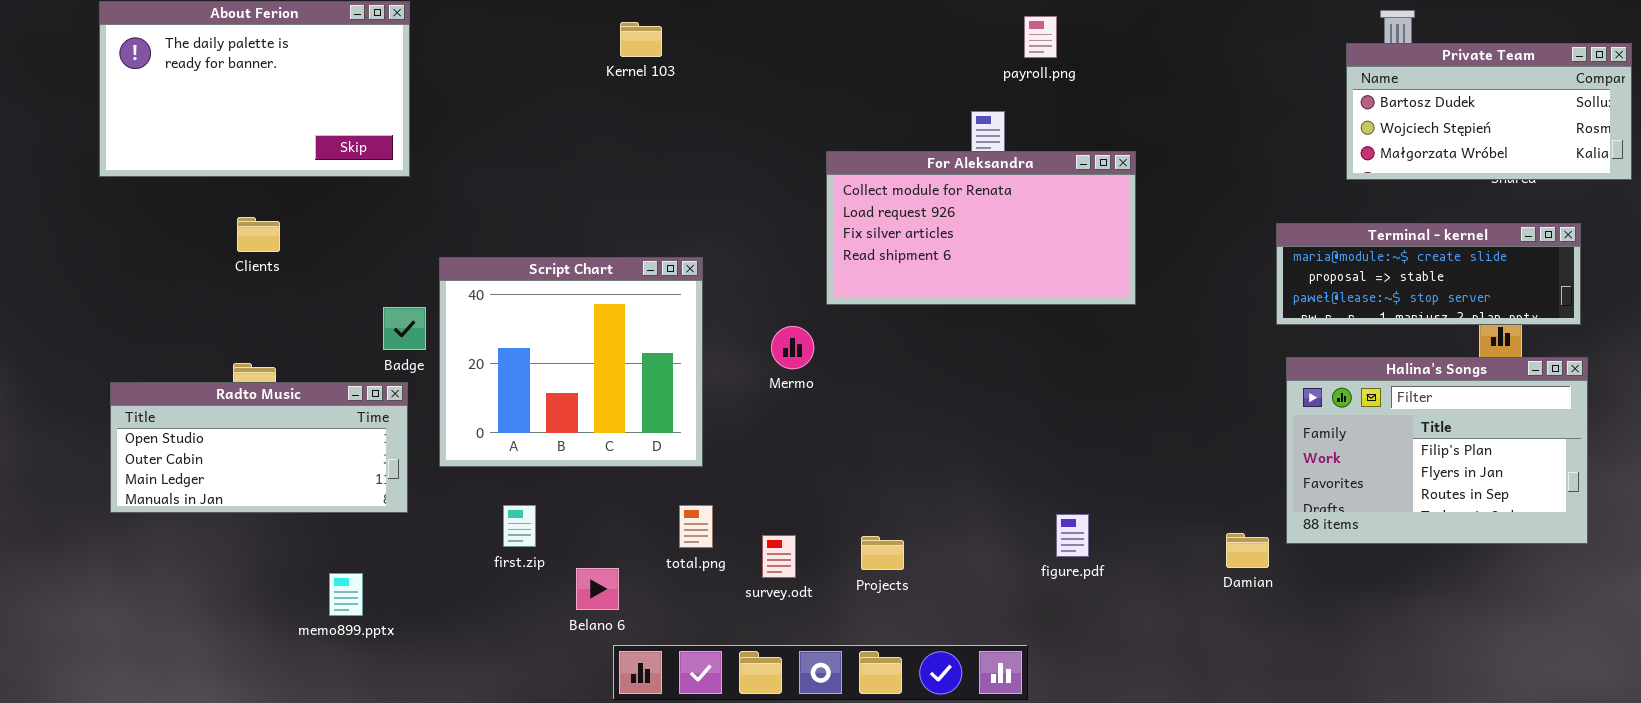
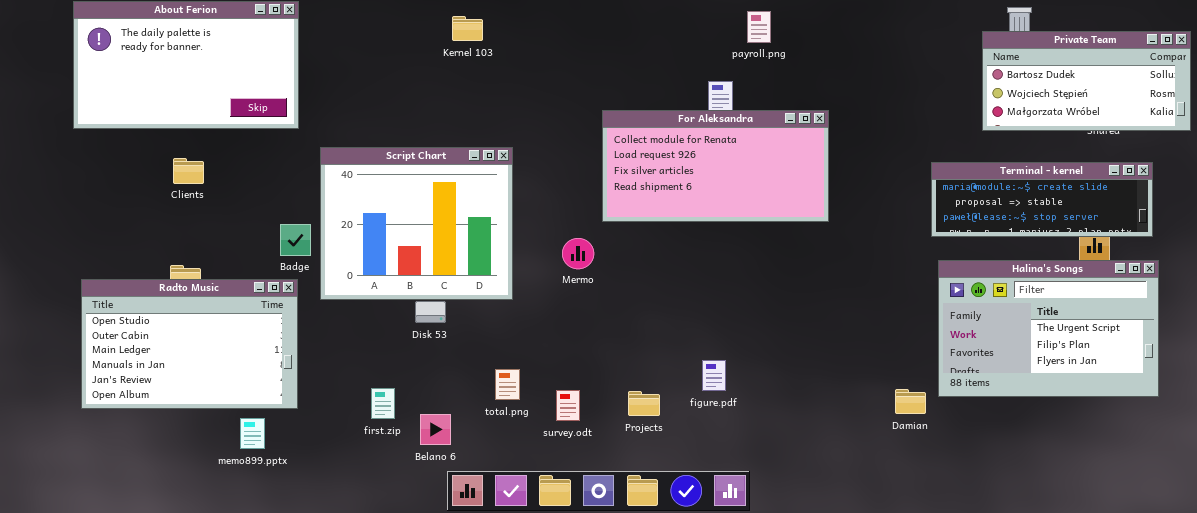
Script Chart: [439,257,703,467] -> [320,147,513,300], moved
Halina's Songs: [1286,357,1588,544] -> [938,260,1159,397], scrolled up 1 row
Radto Music: [110,382,408,513] -> [81,279,298,409], resized
first.zip: [503,505,536,547] -> [371,388,395,419], moved
figure.pdf: [1056,514,1089,557] -> [702,360,726,391], moved

